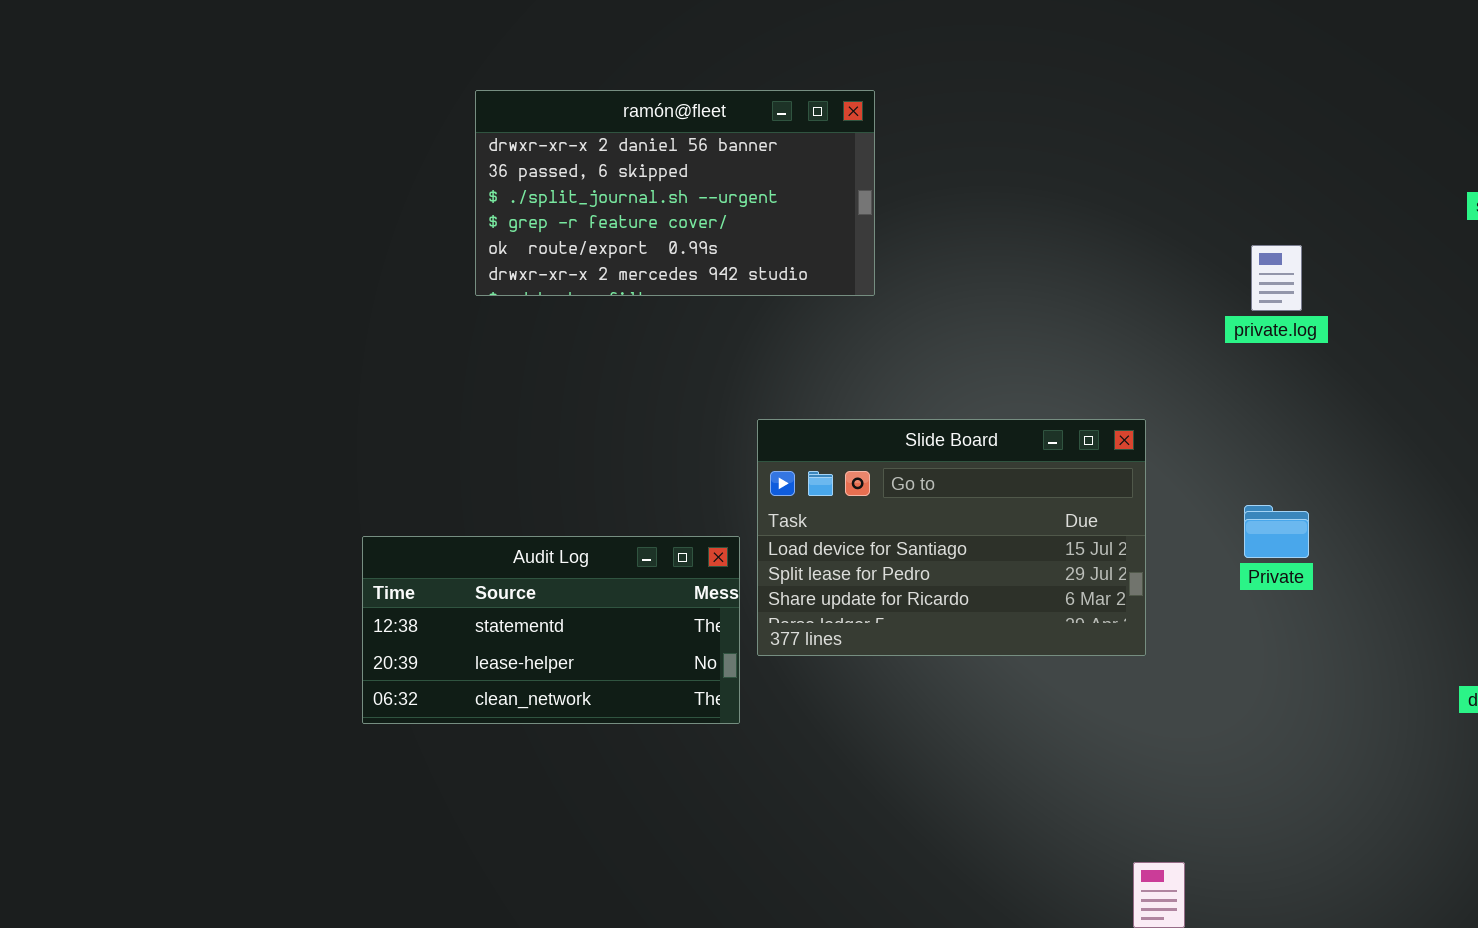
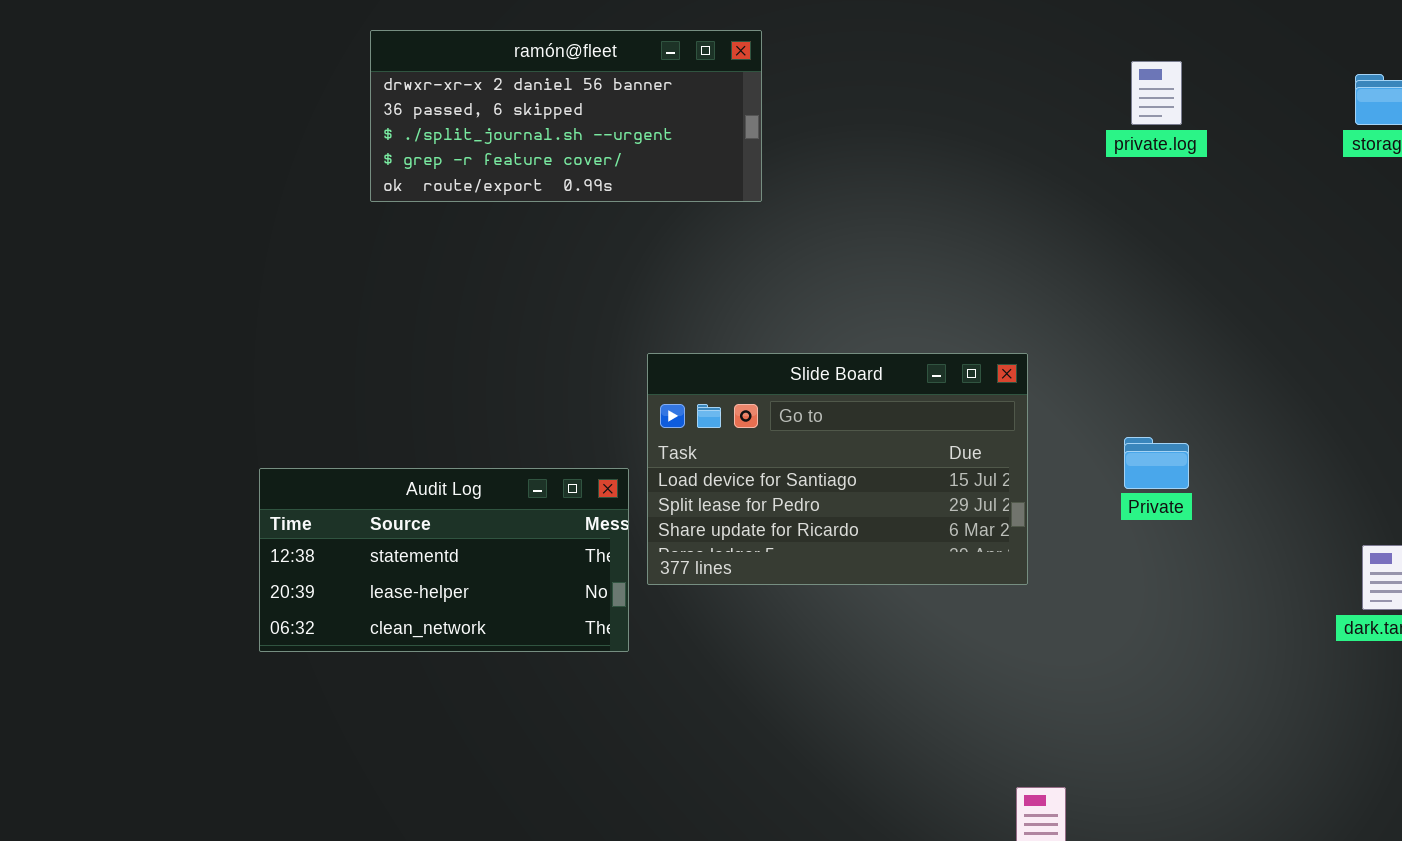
ramón@fleet: [475,90,875,296] -> [370,30,762,202], resized
private.log: [1251,245,1302,311] -> [1131,61,1182,125], moved

